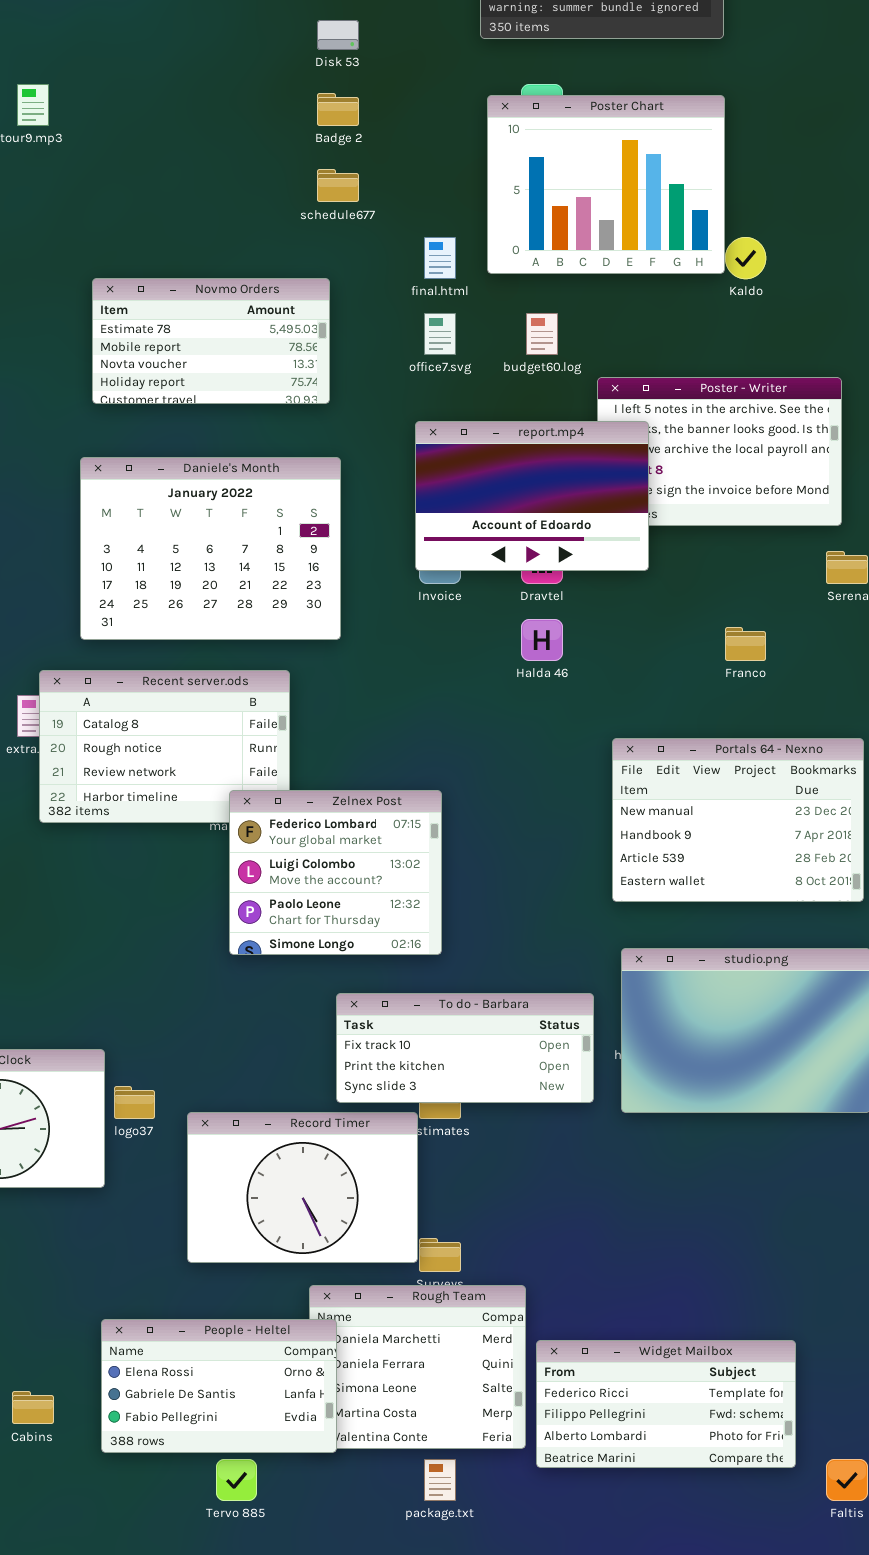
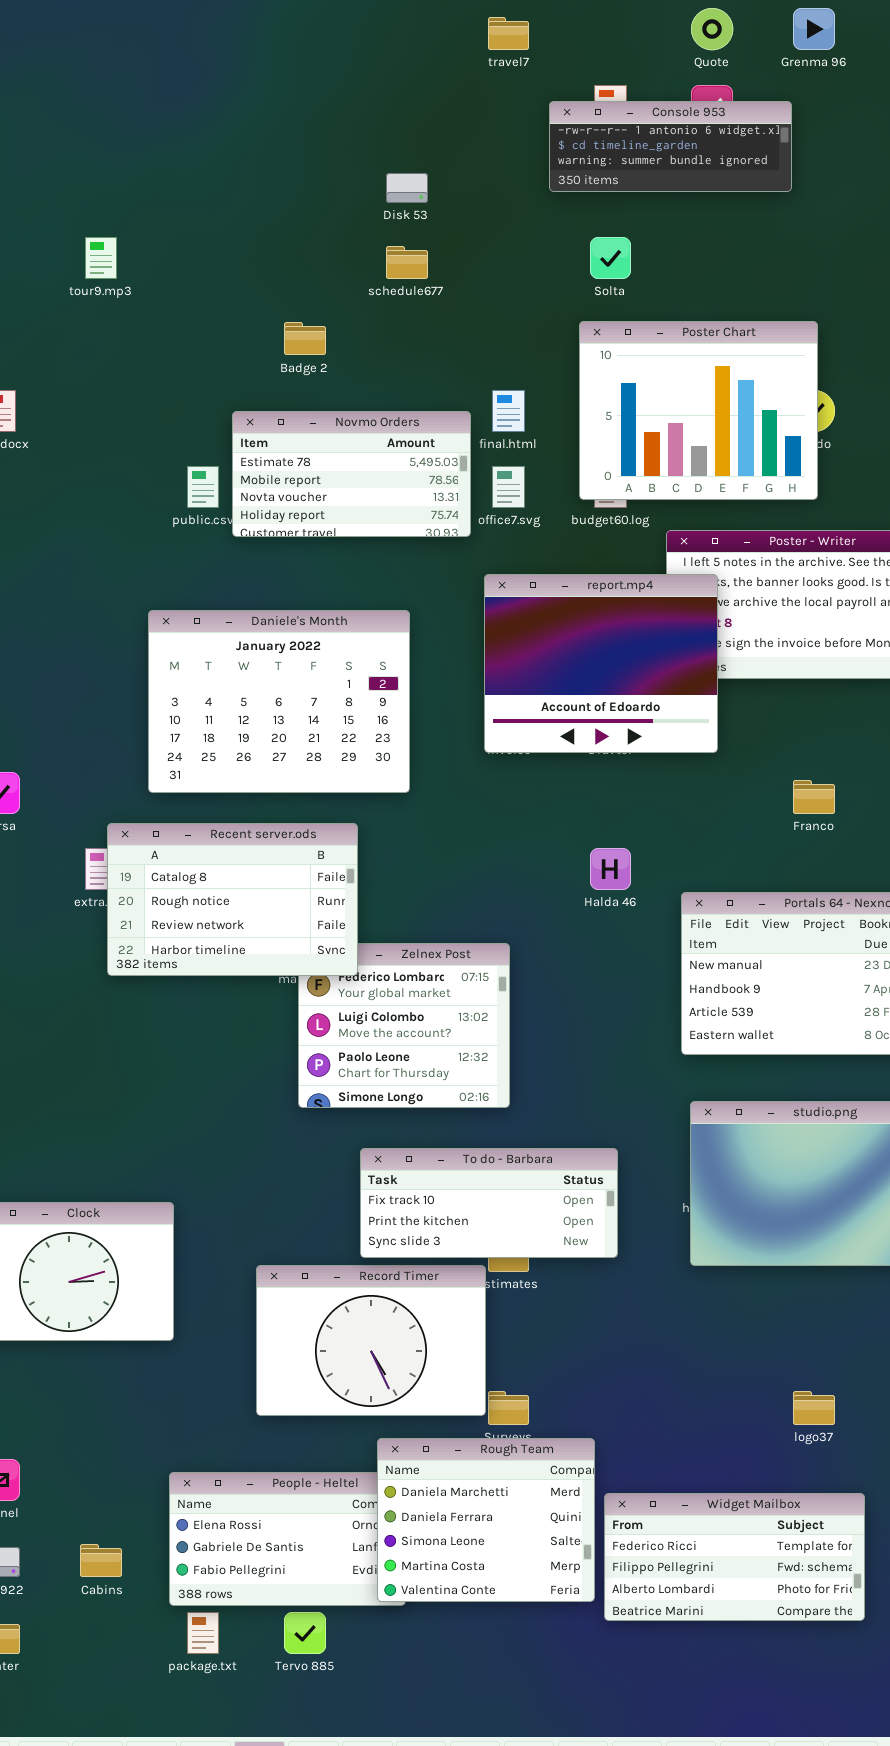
Badge 2: [317,93,359,126] -> [284,322,326,355], moved
Poster Chart: [487,95,725,274] -> [579,321,818,500], moved
schedule677: [317,169,359,202] -> [386,246,428,279], moved
Novmo Orders: [92,278,330,404] -> [232,411,471,537], moved
report.mp4: [415,421,649,571] -> [484,574,718,753], resized
Halda 46: [521,619,563,661] -> [590,848,631,890], moved
Recent server.ods: [39,670,290,823] -> [107,823,358,976], raised
To do - Barbara: [336,993,594,1103] -> [360,1148,618,1258], moved
logo37: [114,1086,155,1119] -> [793,1391,835,1425], moved
Rough Team: [309,1285,526,1449] -> [377,1438,595,1602], raised
package.txt: [424,1459,456,1501] -> [187,1612,219,1654], moved

